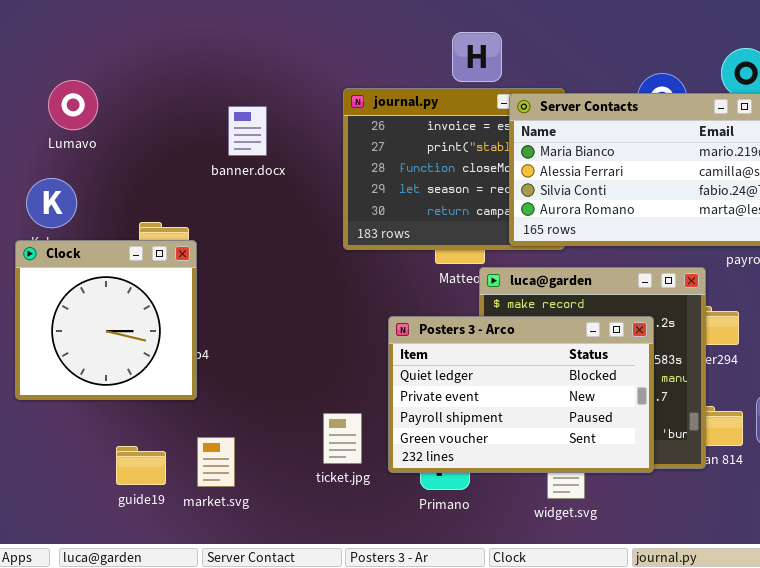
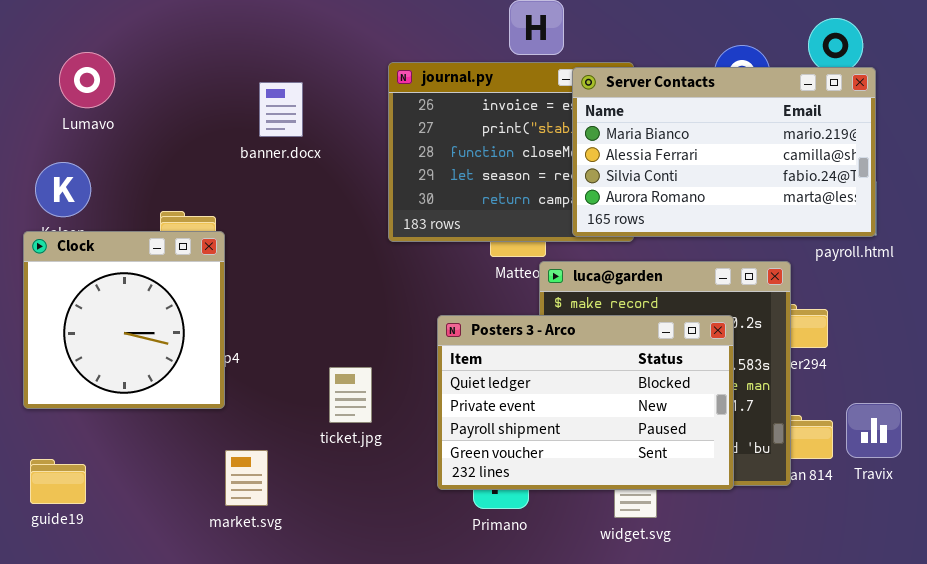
ticket.jpg: [323,413,362,464] -> [329,367,372,423], moved
guide19: [116,446,166,485] -> [30,459,86,504], moved

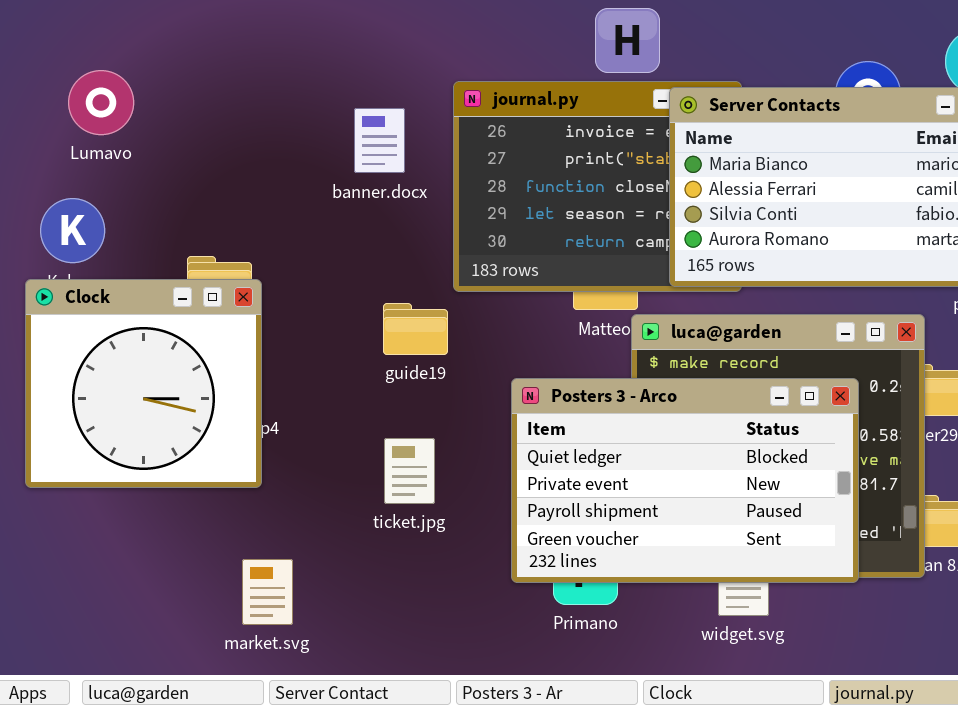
banner.docx: [259,82,303,137] -> [354,108,405,173], moved
market.svg: [225,450,268,506] -> [242,559,293,625], moved
guide19: [30,459,86,504] -> [383,303,448,355], moved

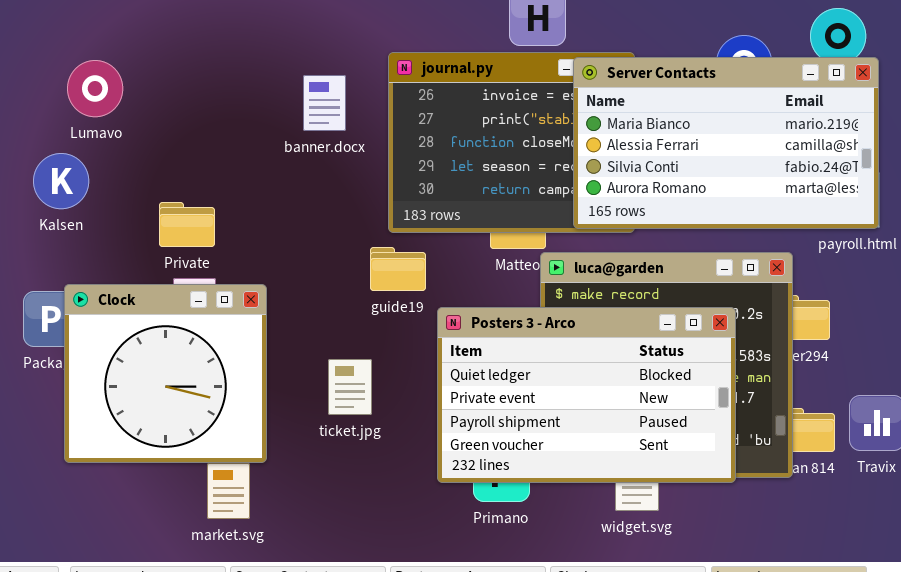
Lumavo: [68,70,134,135] -> [67,60,123,117], moved
Clock: [25,279,262,488] -> [64,284,267,463], moved
guide19: [383,303,448,355] -> [370,247,426,291], moved

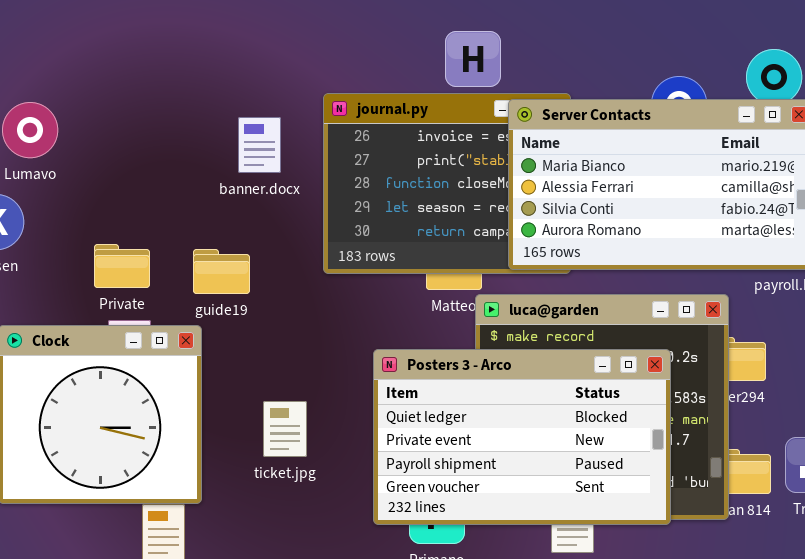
guide19: [370,247,426,291] -> [193,249,250,294], moved

